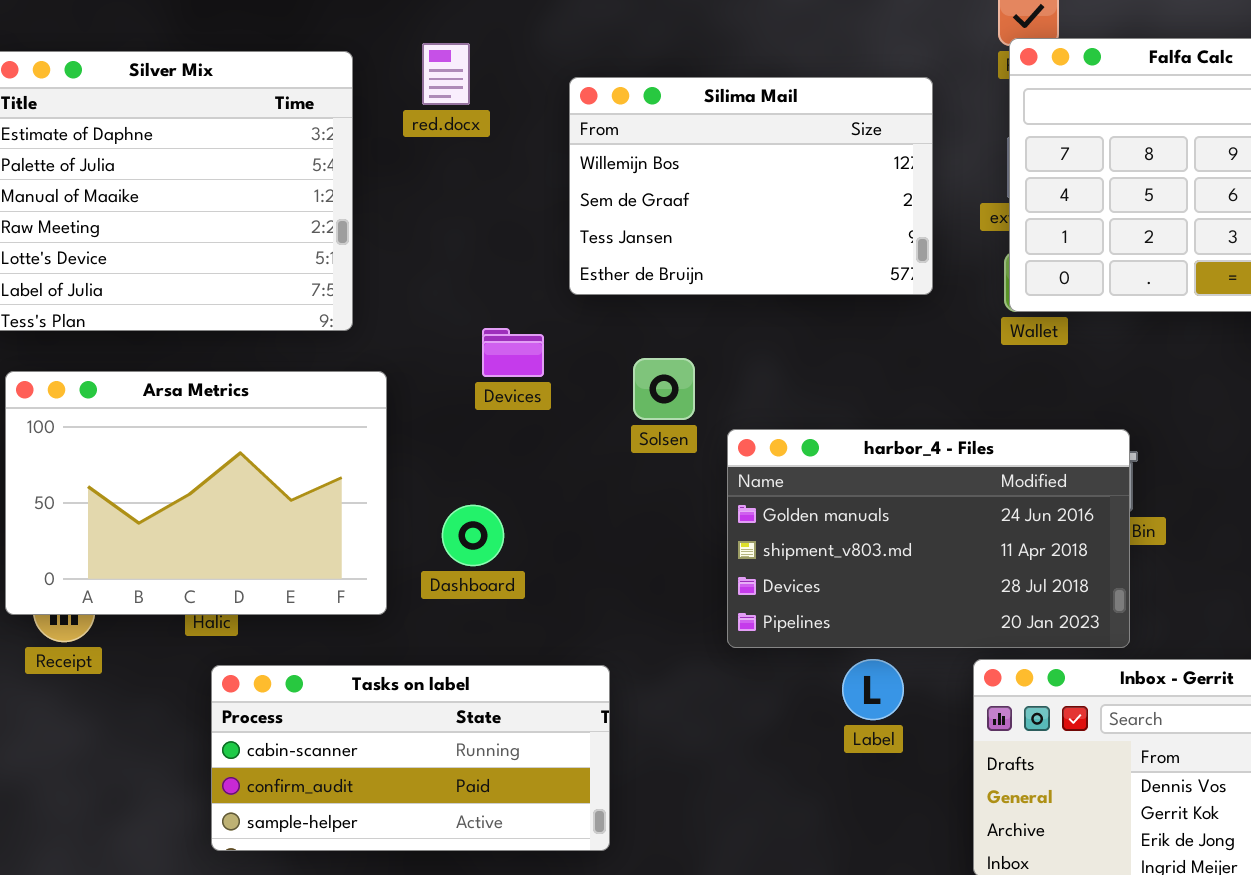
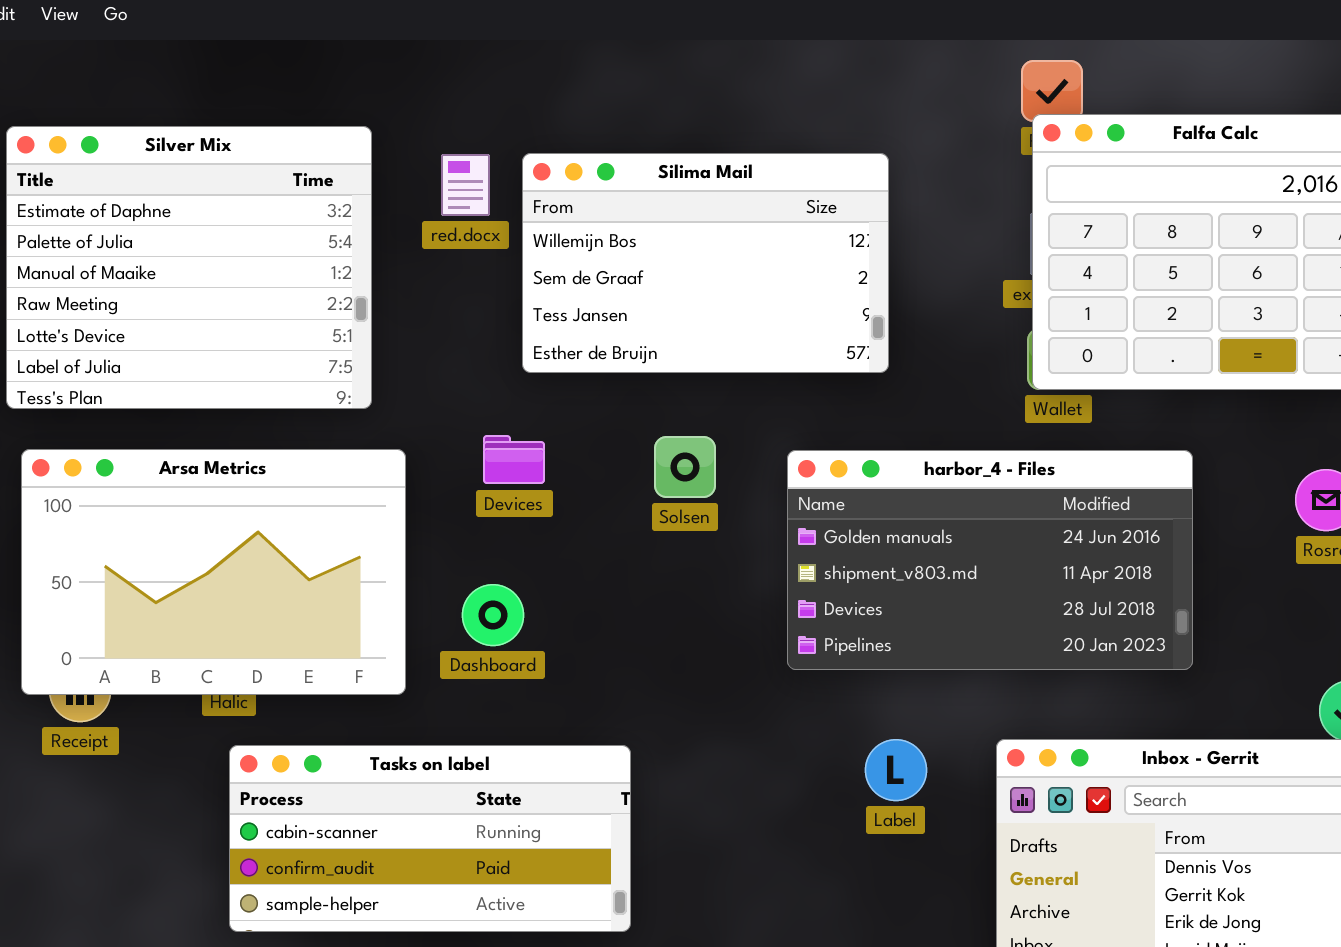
red.docx: [422,43,470,105] -> [441,154,490,216], moved
Silima Mail: [569,77,933,295] -> [522,153,889,373], moved
Devices: [482,328,544,377] -> [483,435,545,484], moved
harbor_4 - Files: [727,429,1130,648] -> [787,450,1193,670], moved

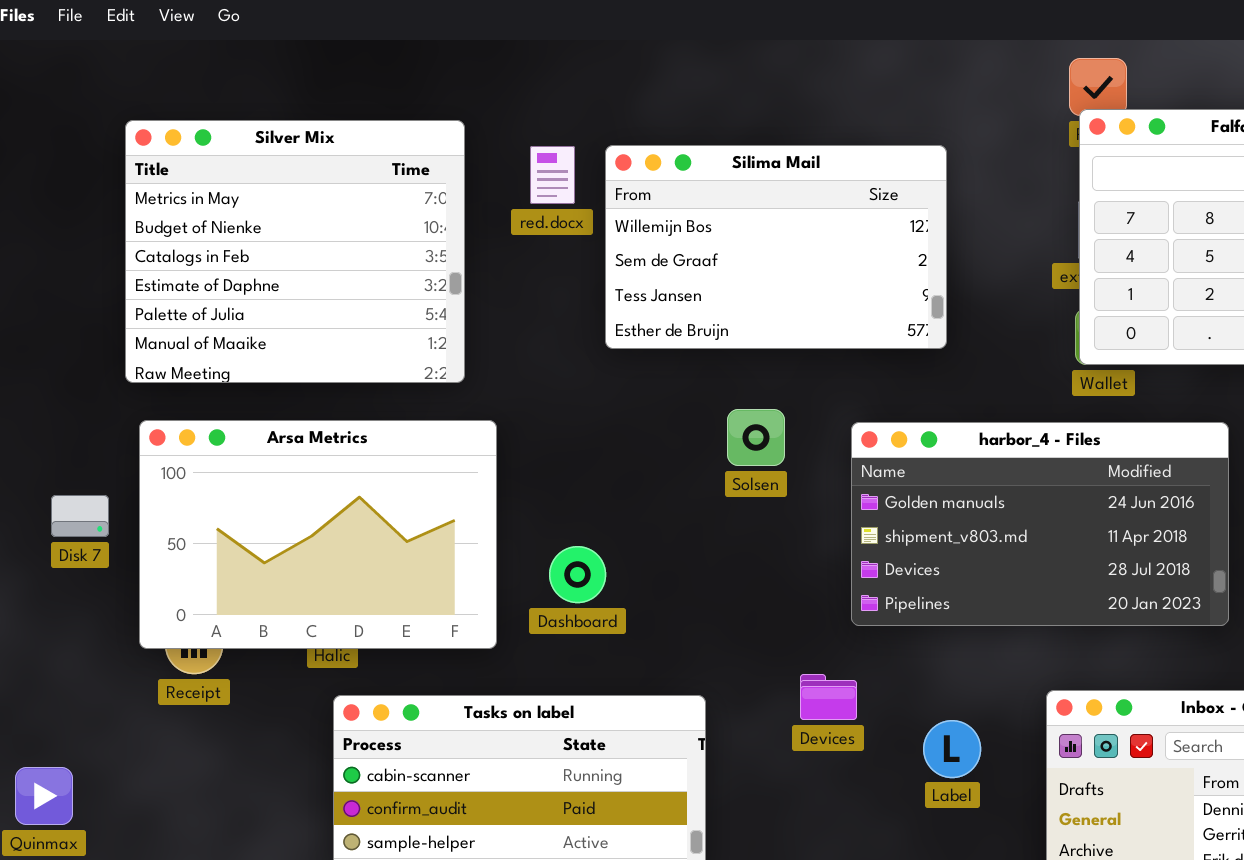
Silver Mix: [6,126,372,409] -> [125,120,465,383], scrolled up 3 rows
Devices: [483,435,545,484] -> [800,674,857,720], moved
Label: [865,739,927,801] -> [923,720,981,778], moved

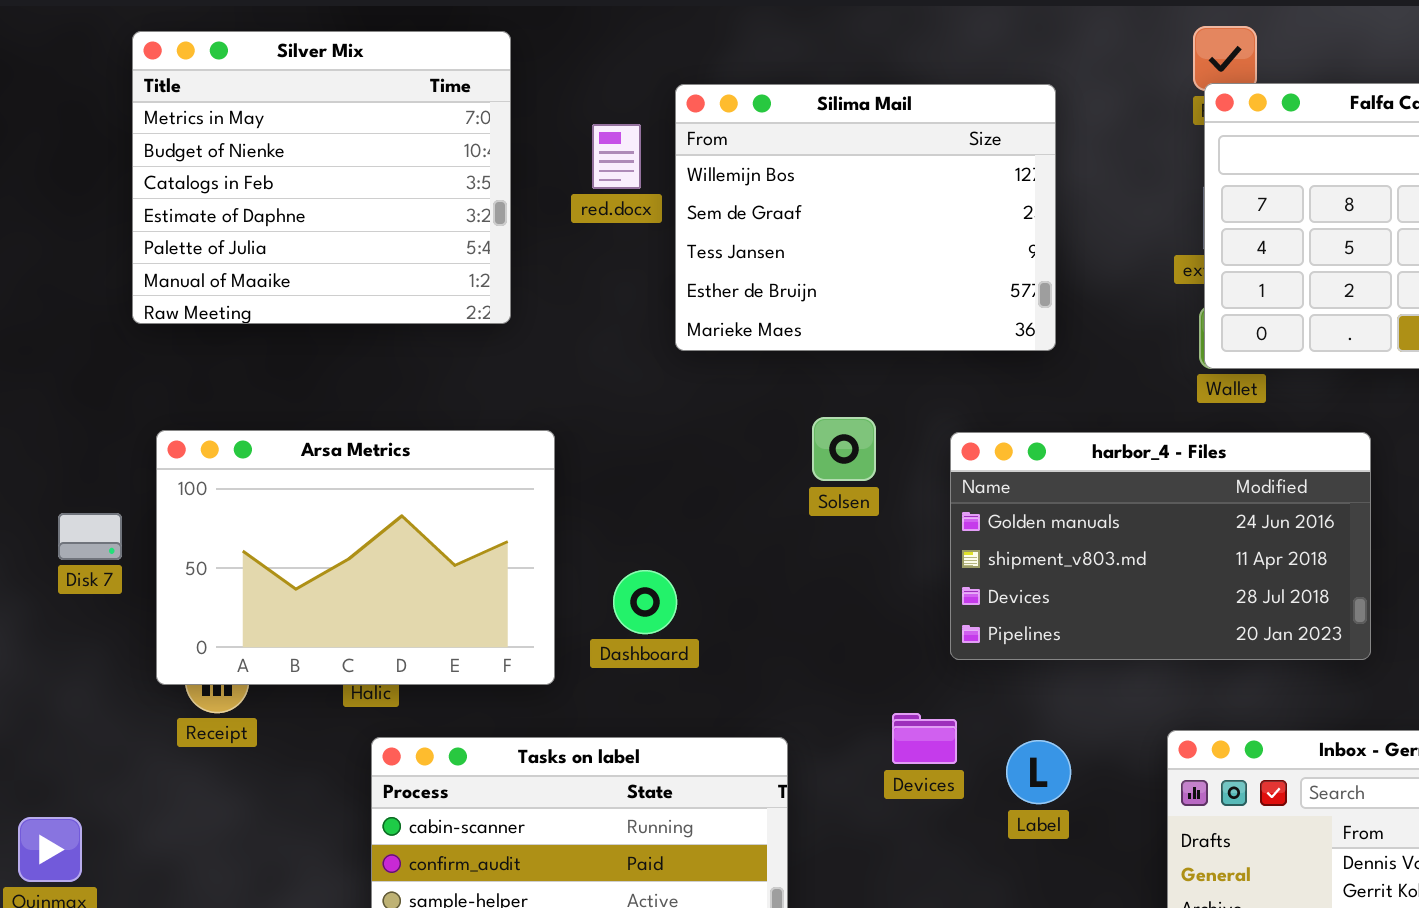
Silver Mix: [125,120,465,383] -> [132,31,511,324], moved
Silima Mail: [605,145,947,349] -> [675,84,1056,351], resized
Label: [923,720,981,778] -> [1006,740,1071,804], moved

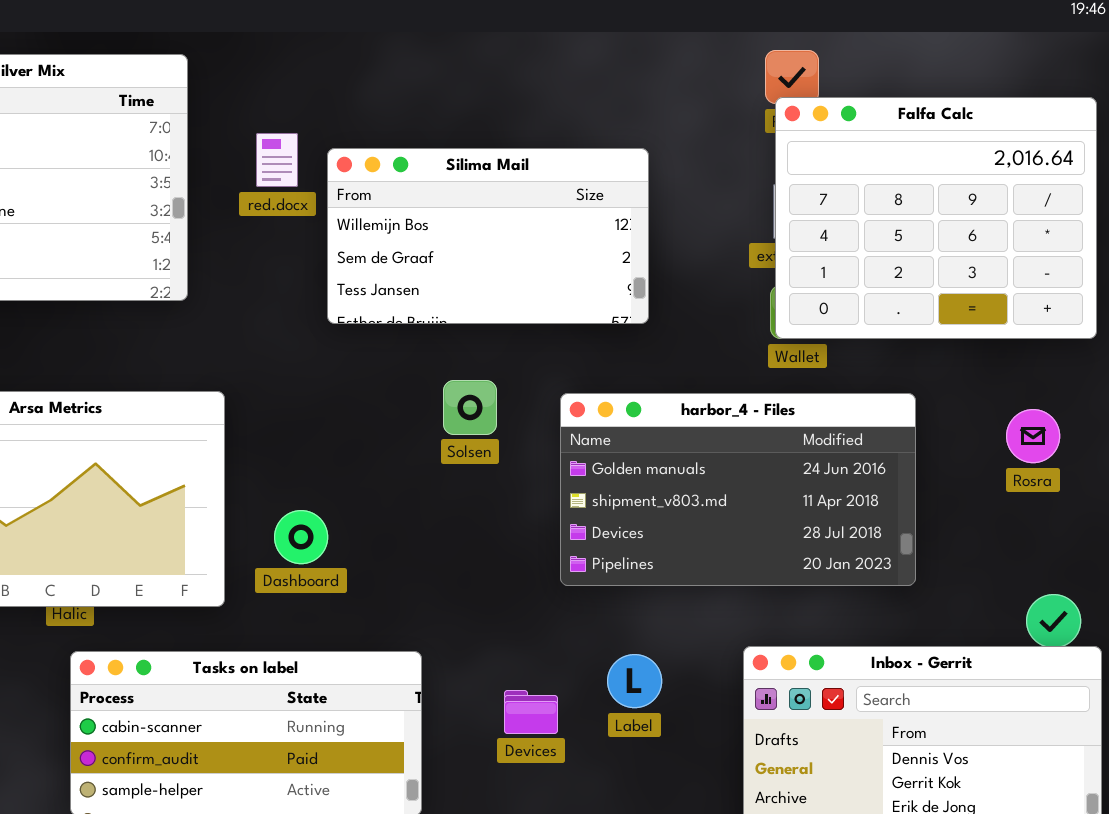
Silima Mail: [675,84,1056,351] -> [327,148,649,324], resized
Devices: [892,713,957,764] -> [504,690,558,734], moved

